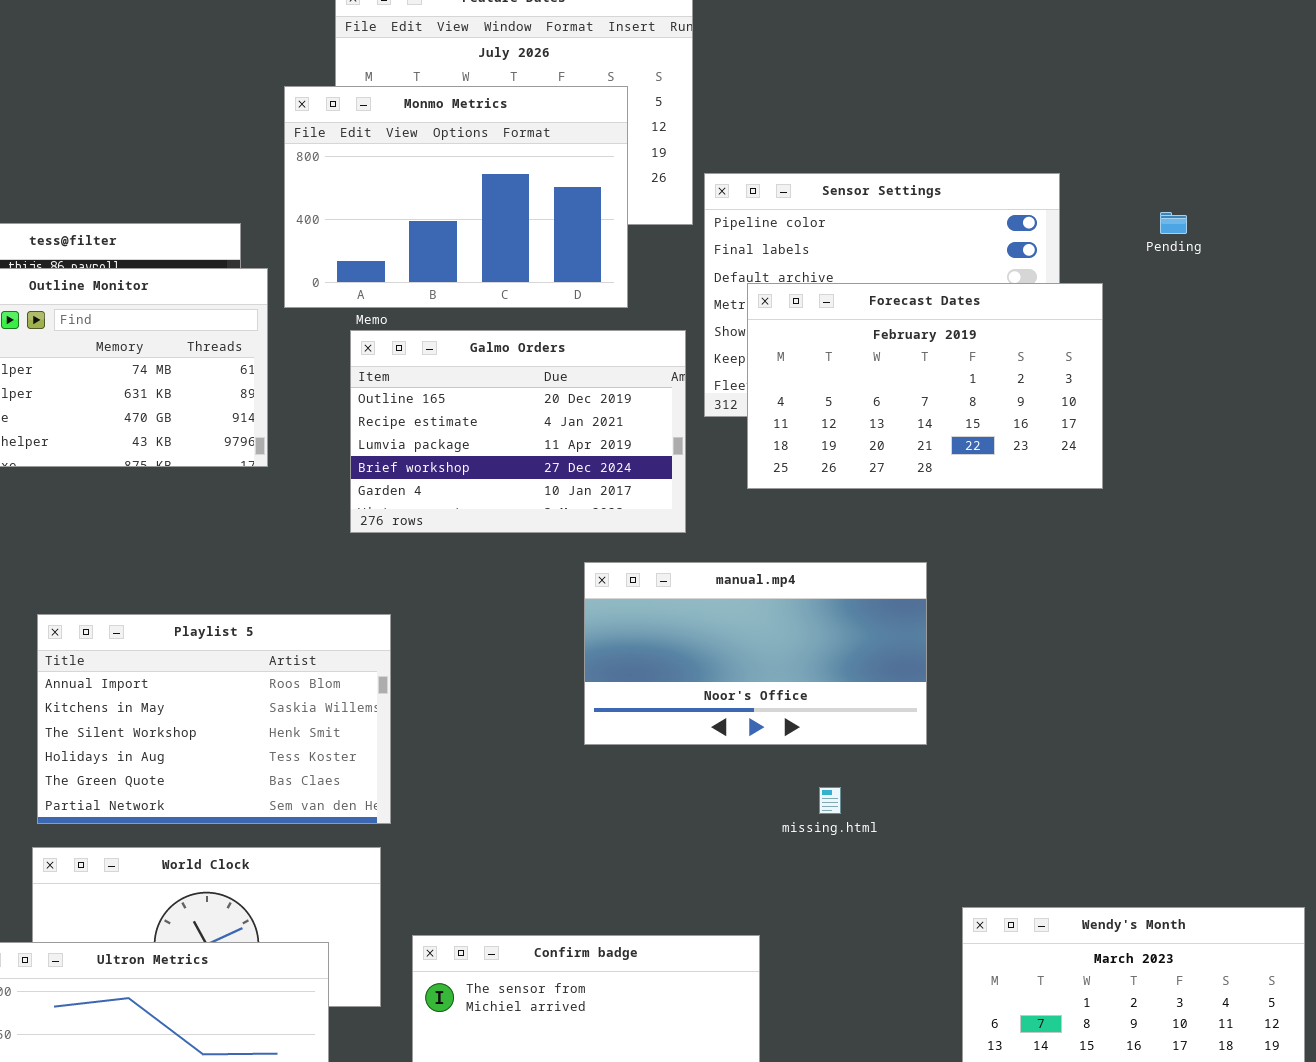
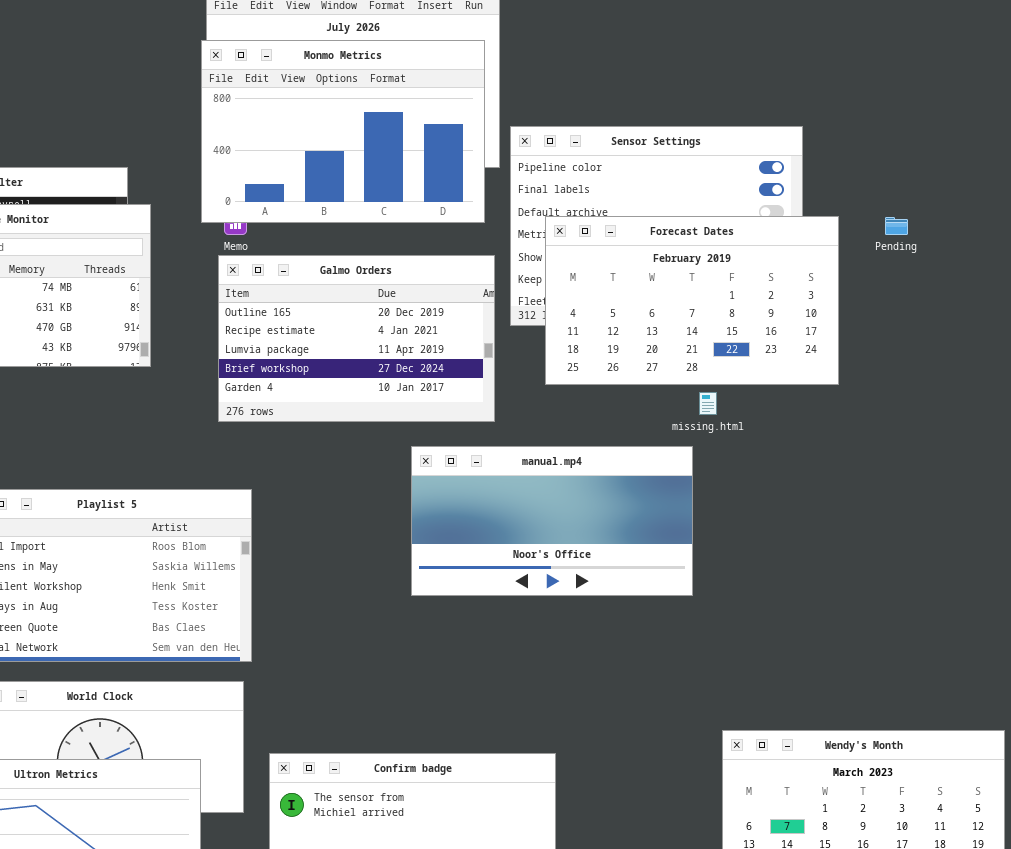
Monmo Metrics: [284,86,628,308] -> [201,40,485,223], moved
Pending: [1160,212,1187,234] -> [885,217,908,235], moved
missing.html: [819,787,841,814] -> [699,392,717,415], moved

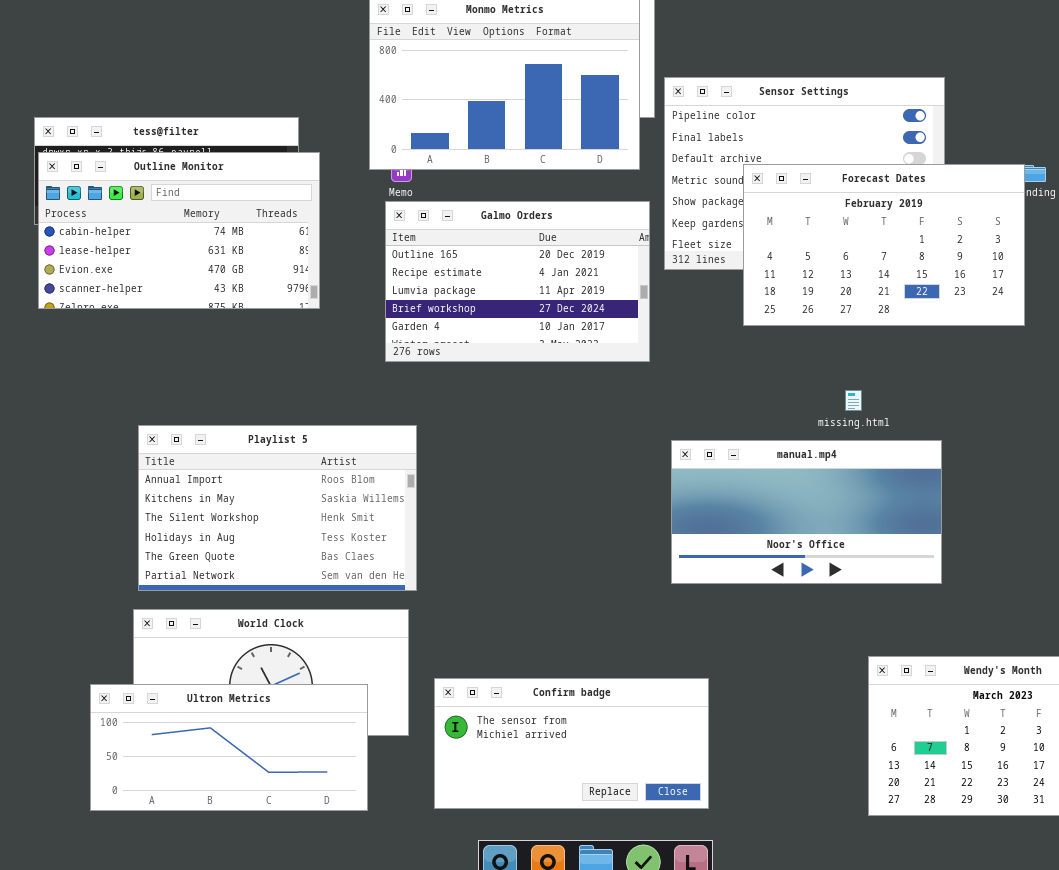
Forecast Dates: [545,216,839,385] -> [743,164,1025,326], moved
missing.html: [699,392,717,415] -> [845,390,862,411], moved
manual.mp4: [411,446,693,596] -> [671,440,942,584], moved

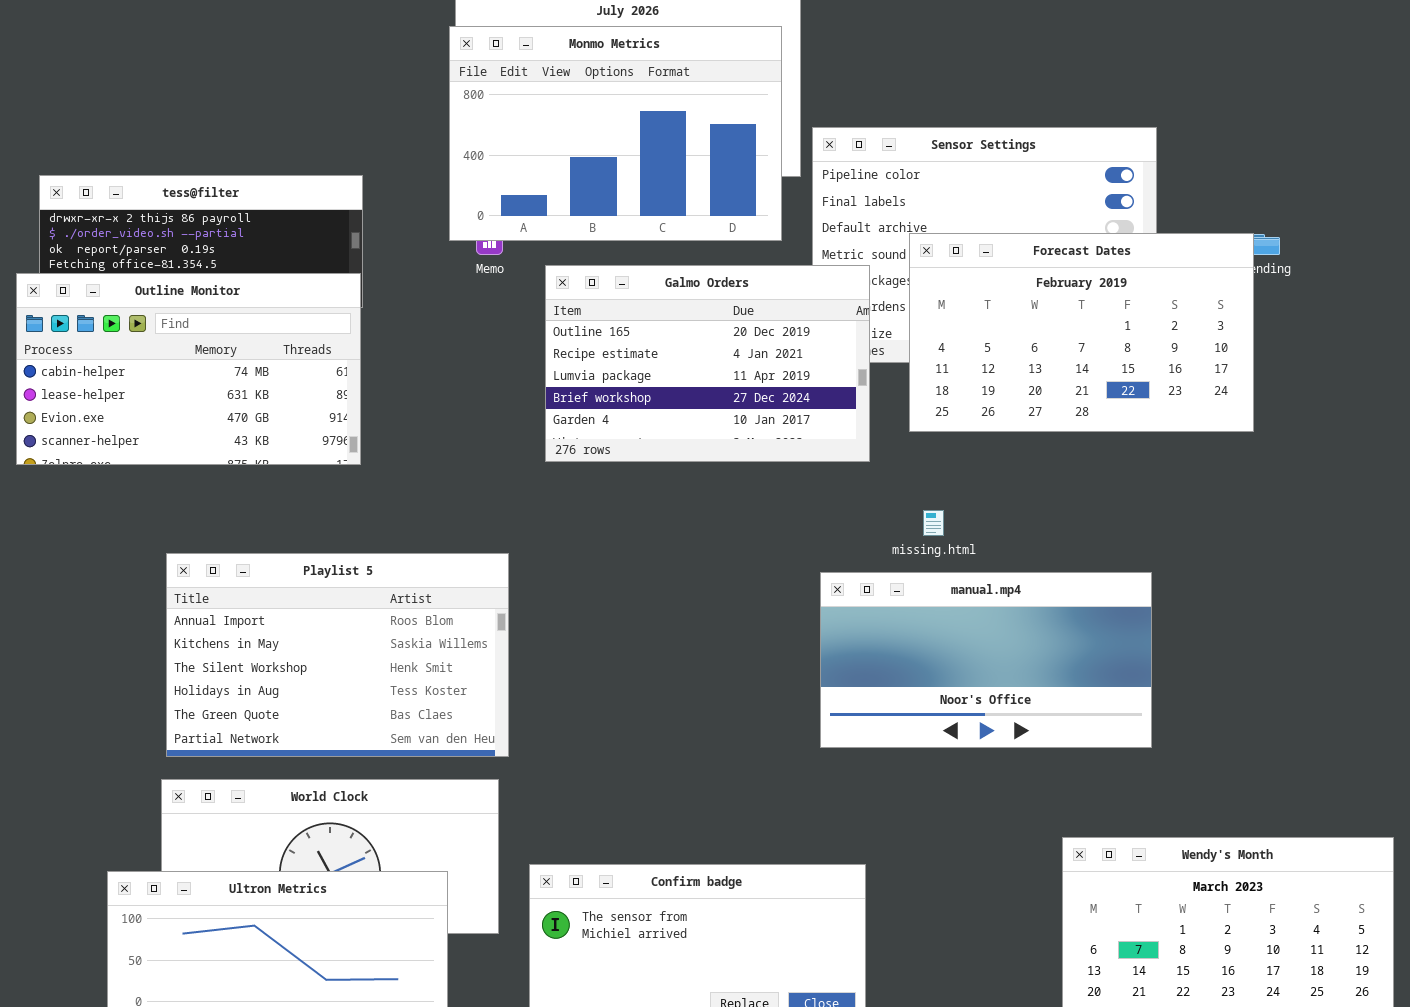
Outline Monitor: [38,152,320,309] -> [16,273,361,465], moved
Galmo Orders: [385,201,650,362] -> [545,265,870,462], moved
missing.html: [845,390,862,411] -> [923,510,944,536], moved

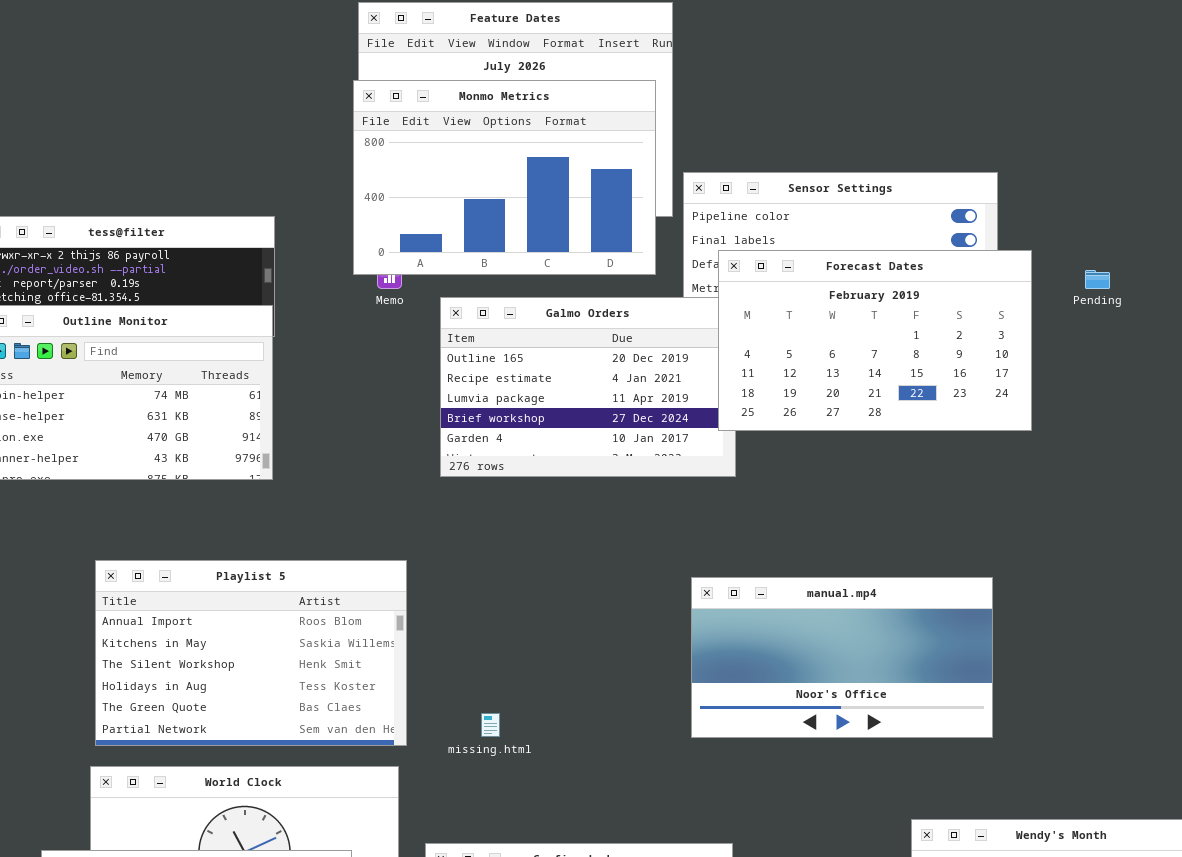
Forecast Dates: [909,233,1254,432] -> [718,250,1032,431], moved
missing.html: [923,510,944,536] -> [481,713,500,737], moved

